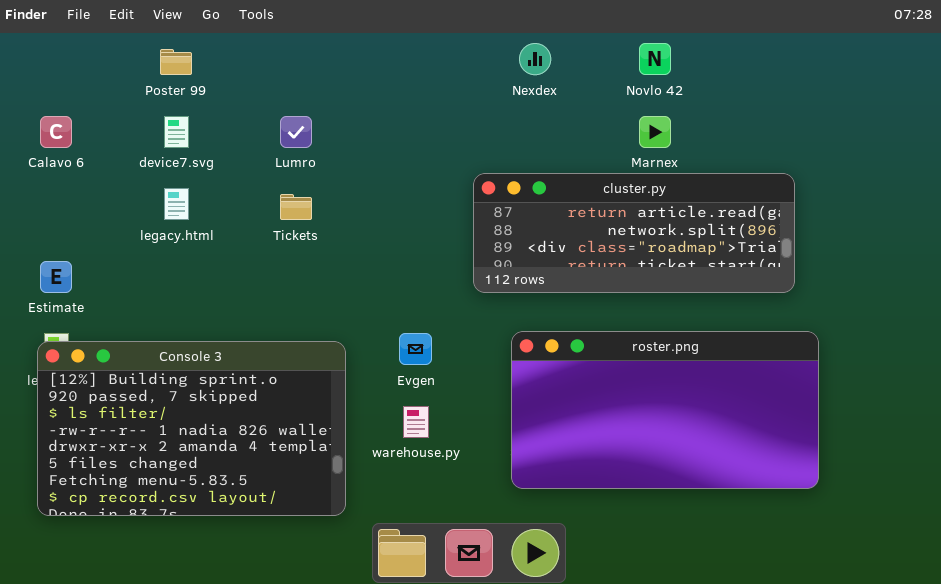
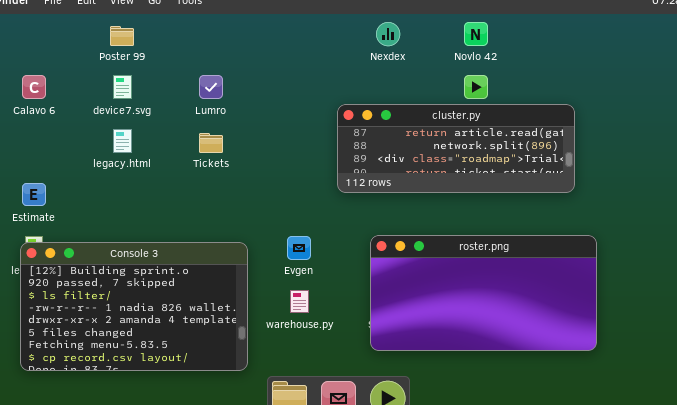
cluster.py: [473,173,795,293] -> [337,104,575,193], moved

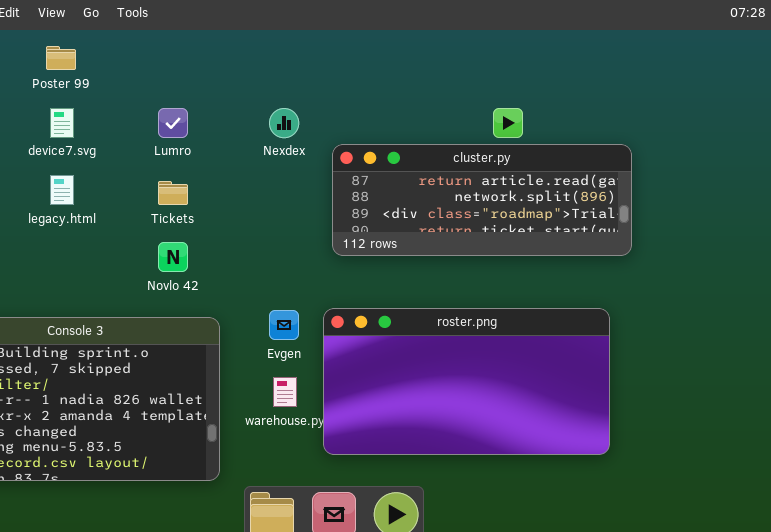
Nexdex: [376,22,400,46] -> [269,108,299,138], moved
Novlo 42: [464,22,488,46] -> [158,242,188,272], moved
roster.png: [370,235,597,351] -> [323,308,610,455], moved

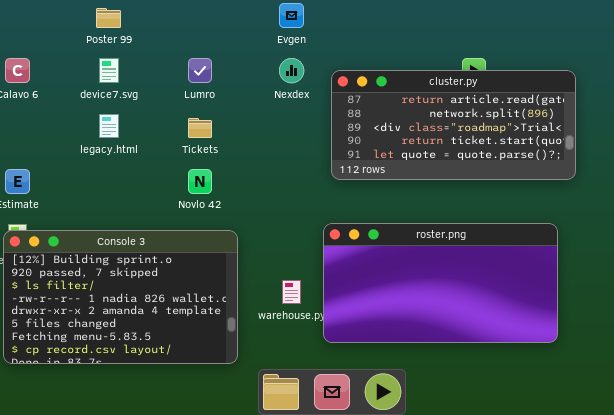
cluster.py: [332,144,632,256] -> [331,70,576,180], resized
Evgen: [269,310,299,340] -> [279,3,304,28], moved

